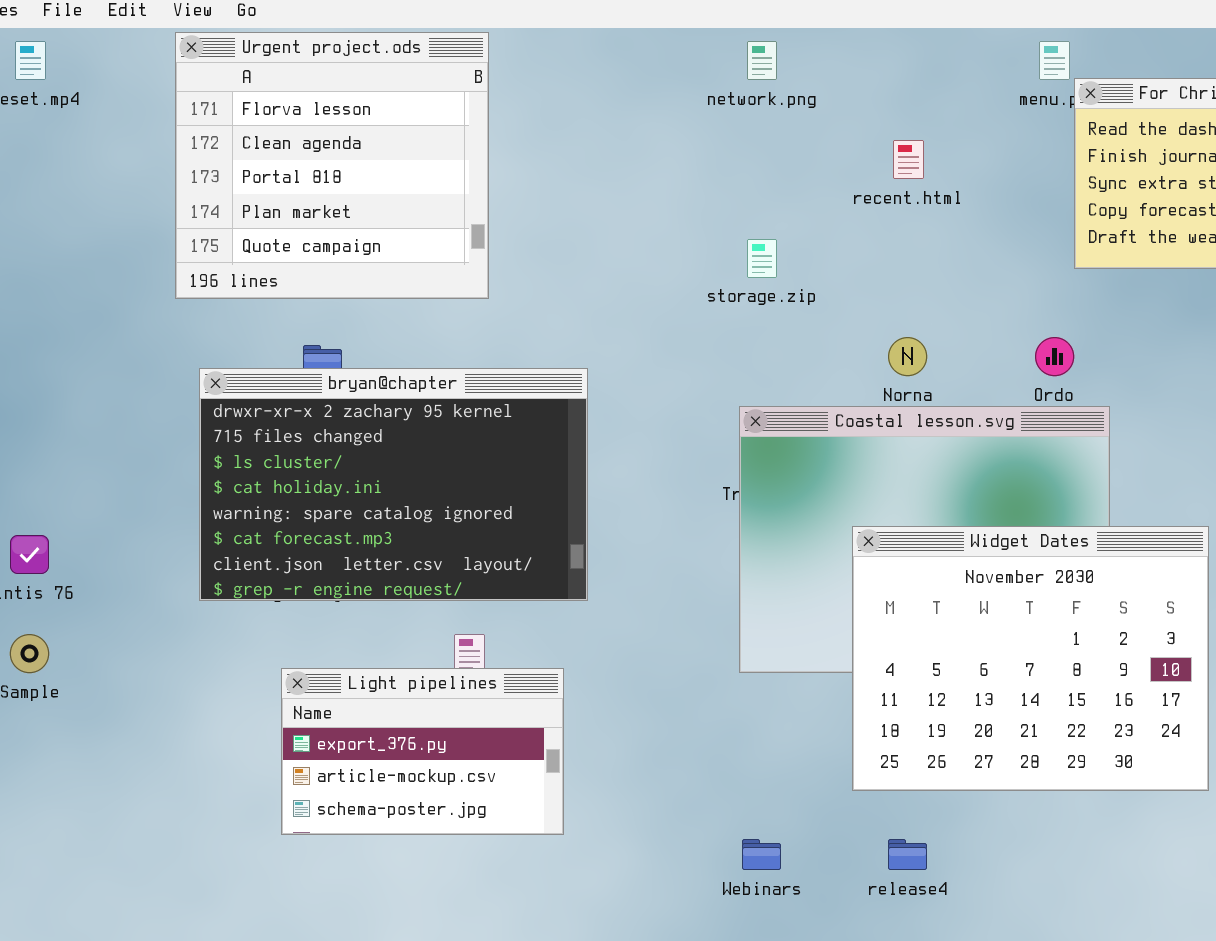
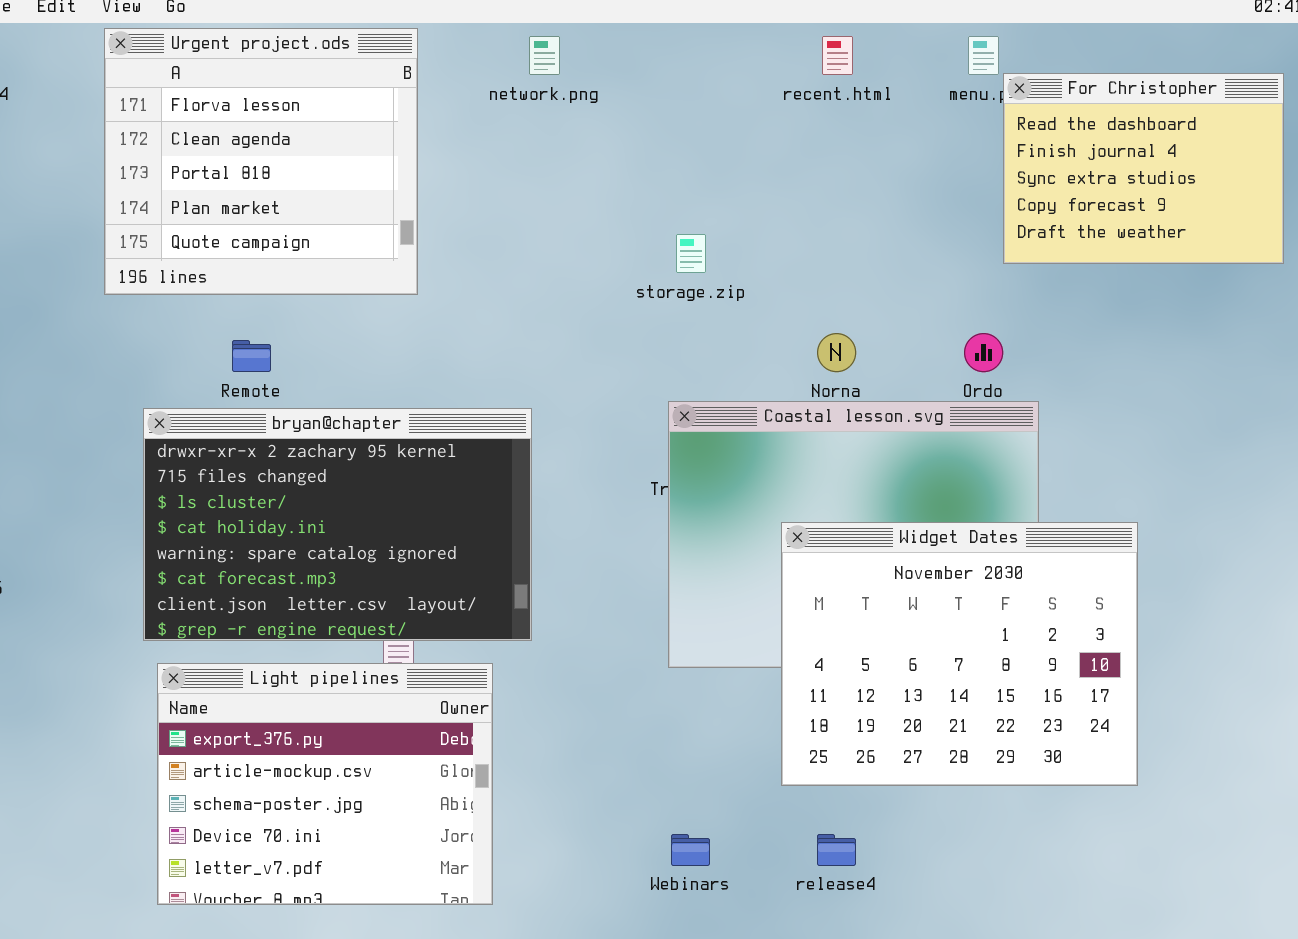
network.png: [747,41,777,80] -> [529,36,560,75], moved
recent.html: [893,140,924,179] -> [822,36,853,75], moved
bryan@chapter: [199,368,588,601] -> [143,408,532,641], moved
Light pipelines: [281,668,564,835] -> [157,663,493,905], resized

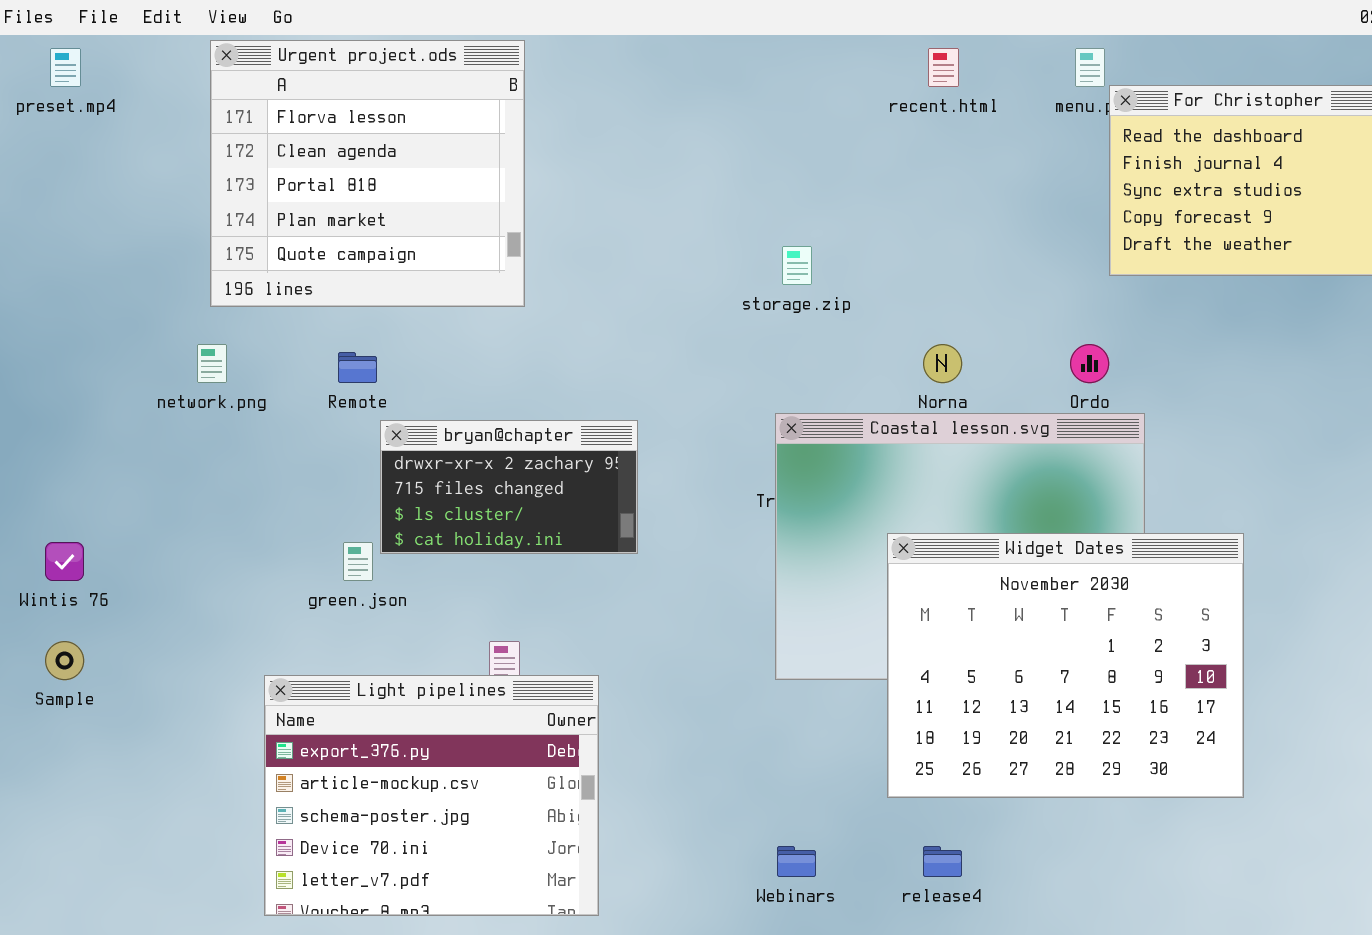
network.png: [529,36,560,75] -> [197,344,227,383], moved
bryan@chapter: [143,408,532,641] -> [380,420,638,554], resized

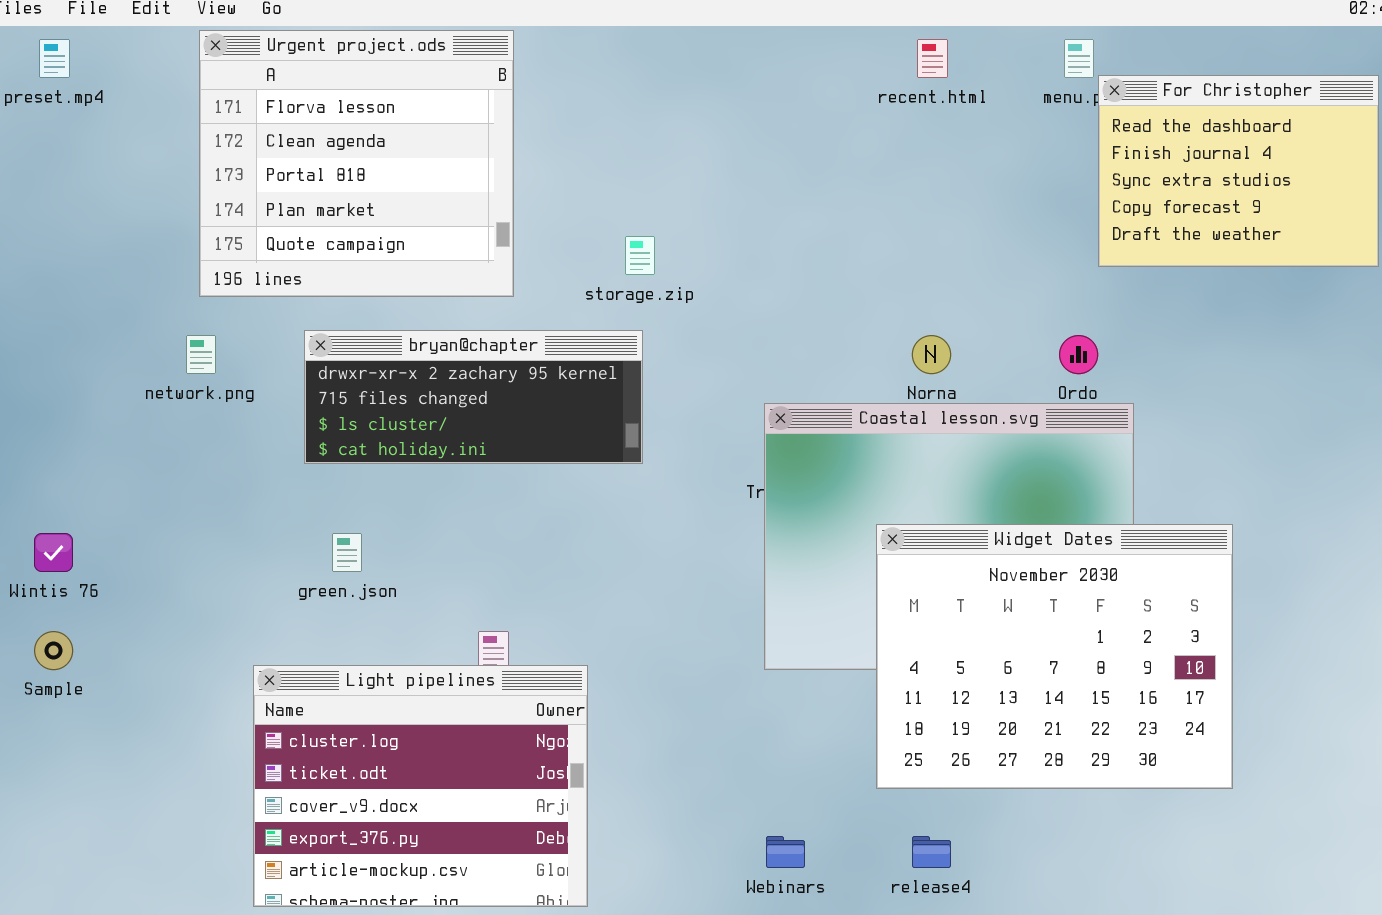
storage.zip: [782,246,812,285] -> [625,236,655,275], moved
bryan@chapter: [380,420,638,554] -> [304,330,643,464], moved, resized
Light pipelines: [264,675,599,916] -> [253,665,588,907], scrolled up 3 rows

